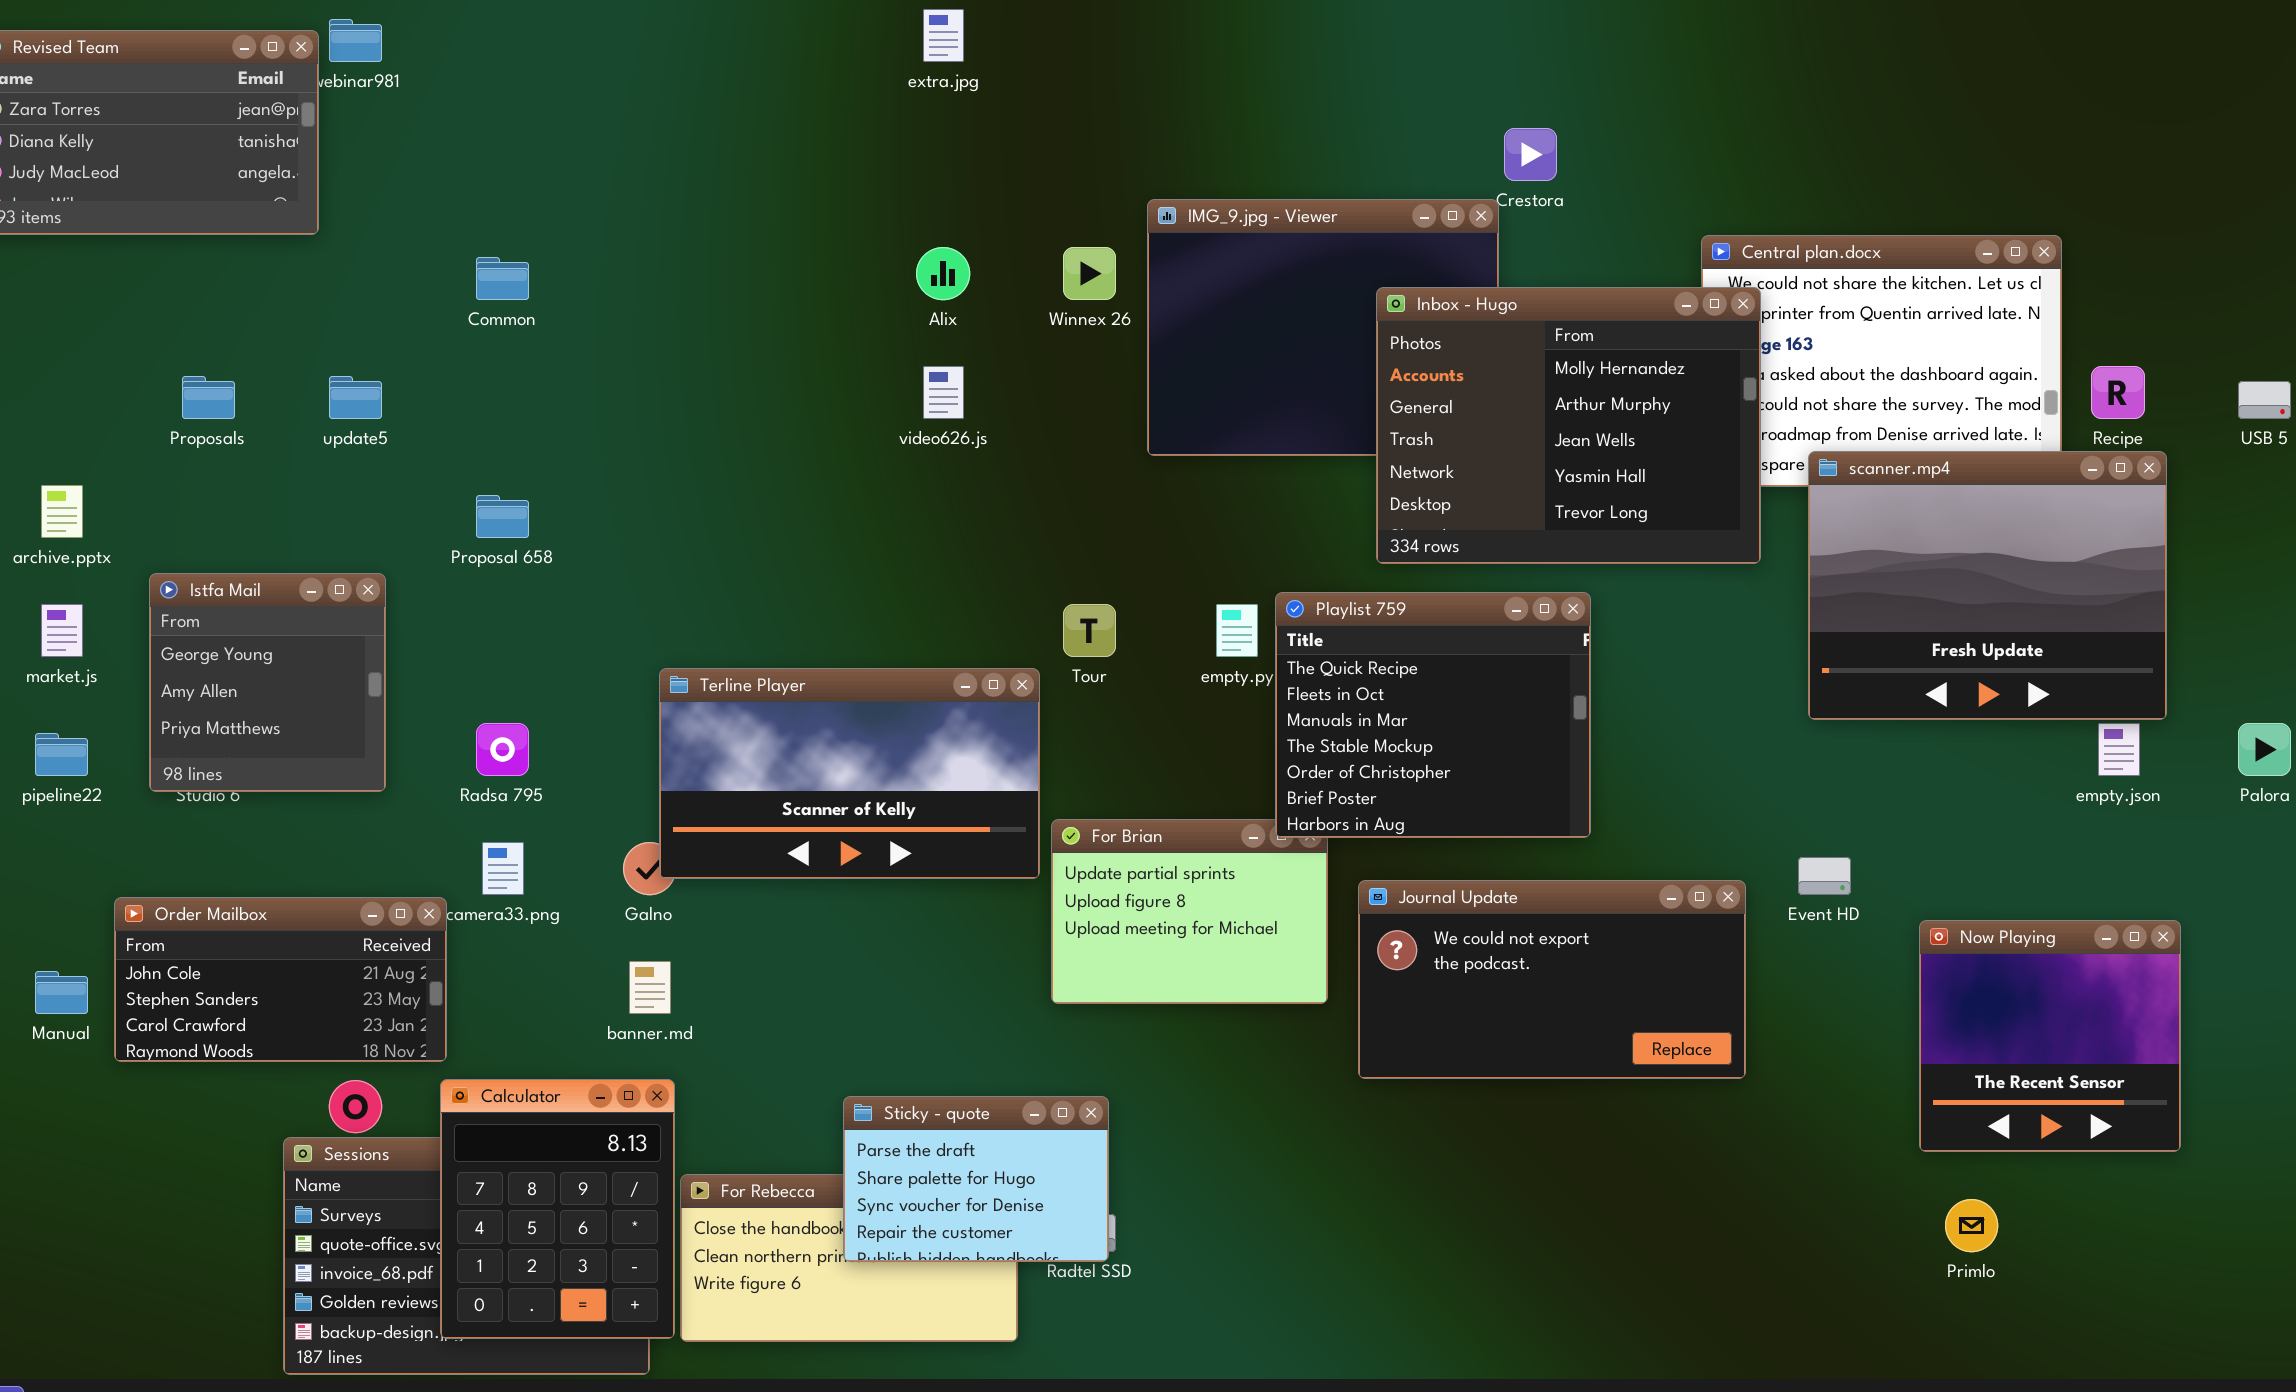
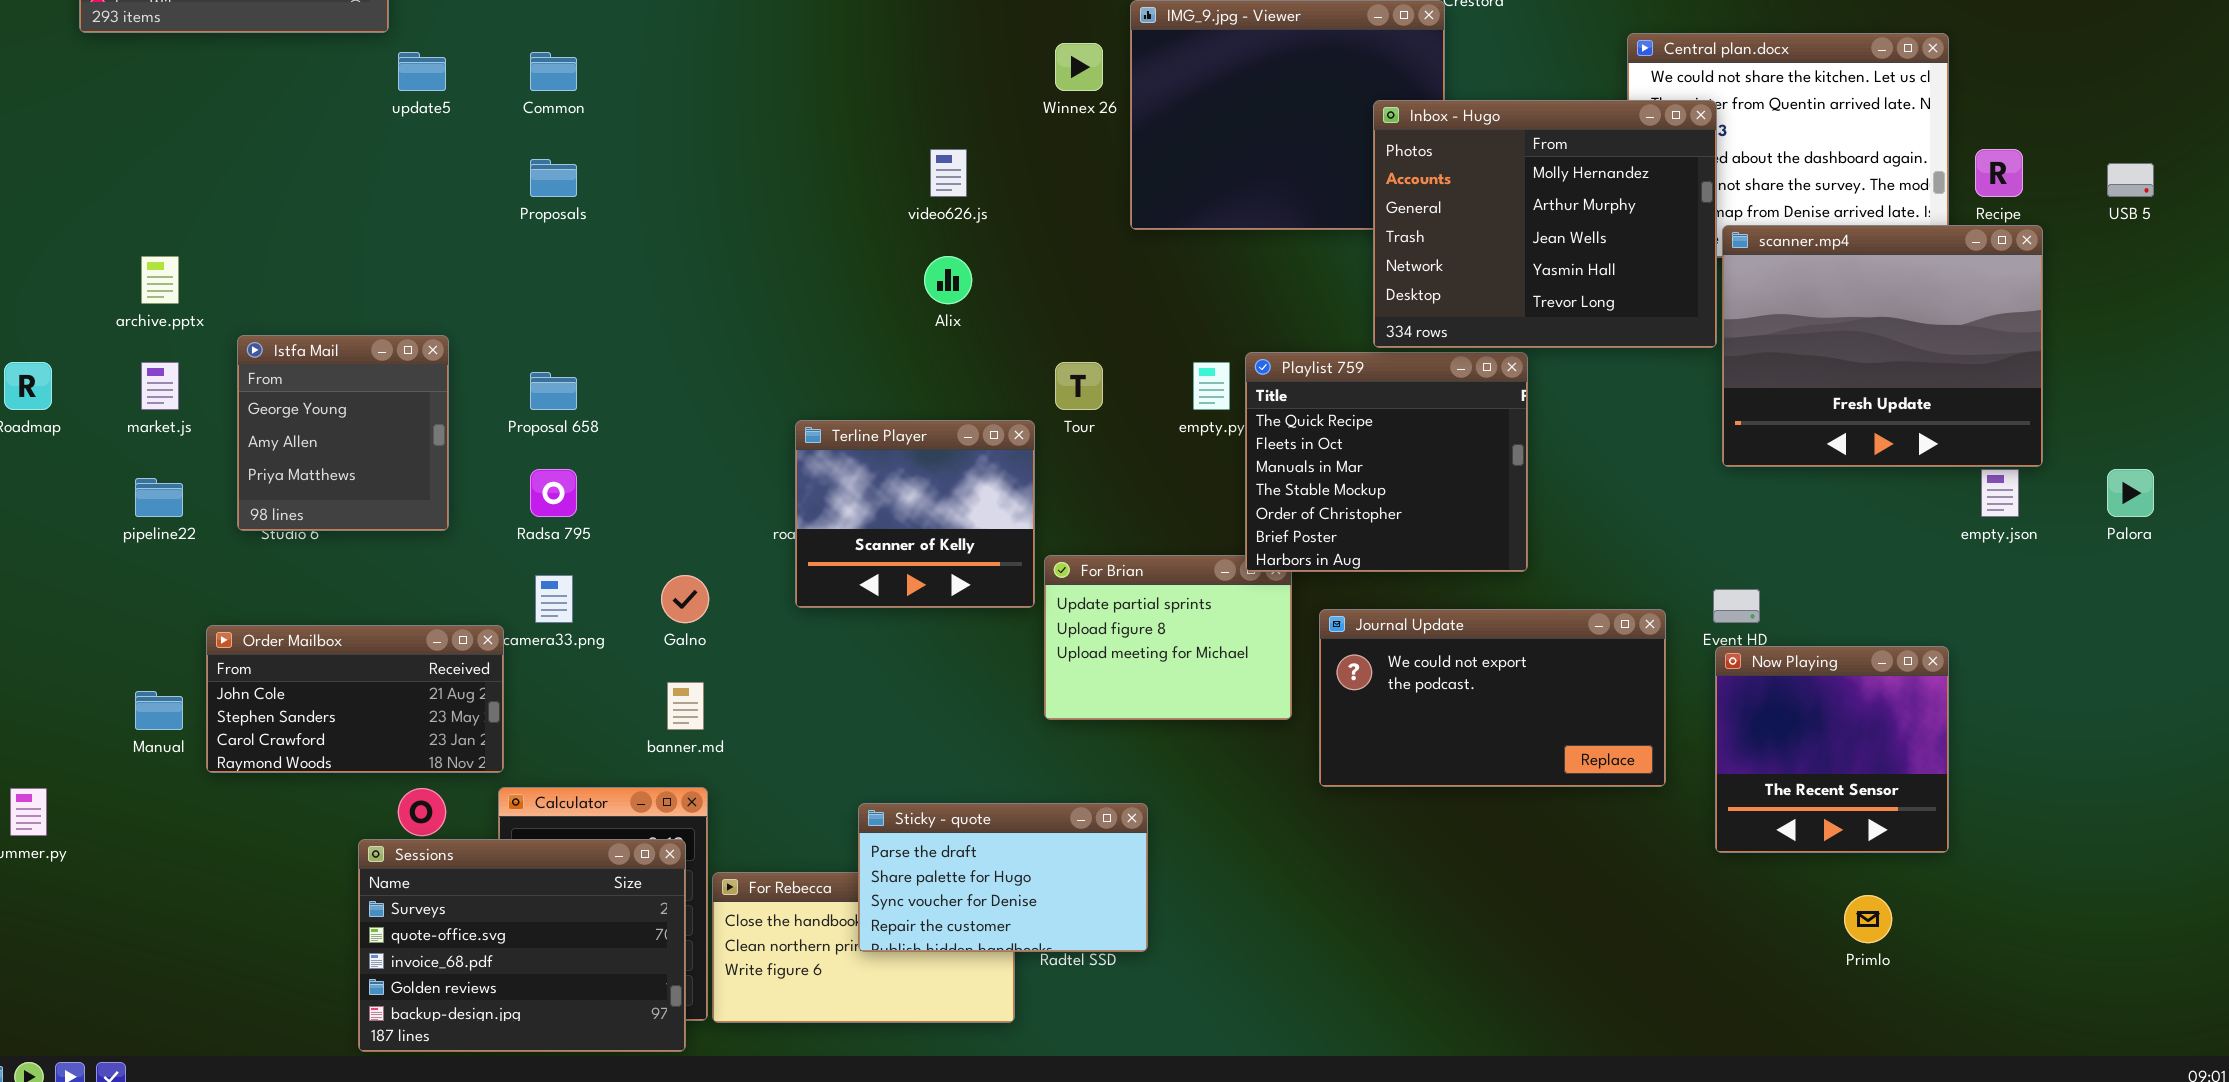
Alix: [916,247,970,300] -> [924,256,972,304], moved
Inbox - Hugo: [1376,287,1761,564] -> [1373,100,1717,348], moved
Proposals: [182,376,235,419] -> [530,159,577,197], moved
update5: [329,376,382,419] -> [398,52,446,91], moved
Proposal 658: [476,495,529,538] -> [530,372,577,410], moved
Terline Player: [659,668,1040,879] -> [795,420,1035,608], resized
Now Playing: [1919,920,2181,1152] -> [1715,646,1949,853], moved
Sticky - quote: [843,1096,1109,1262] -> [858,803,1148,952], resized
Sessions: [283,1137,650,1375] -> [358,839,686,1052], raised

